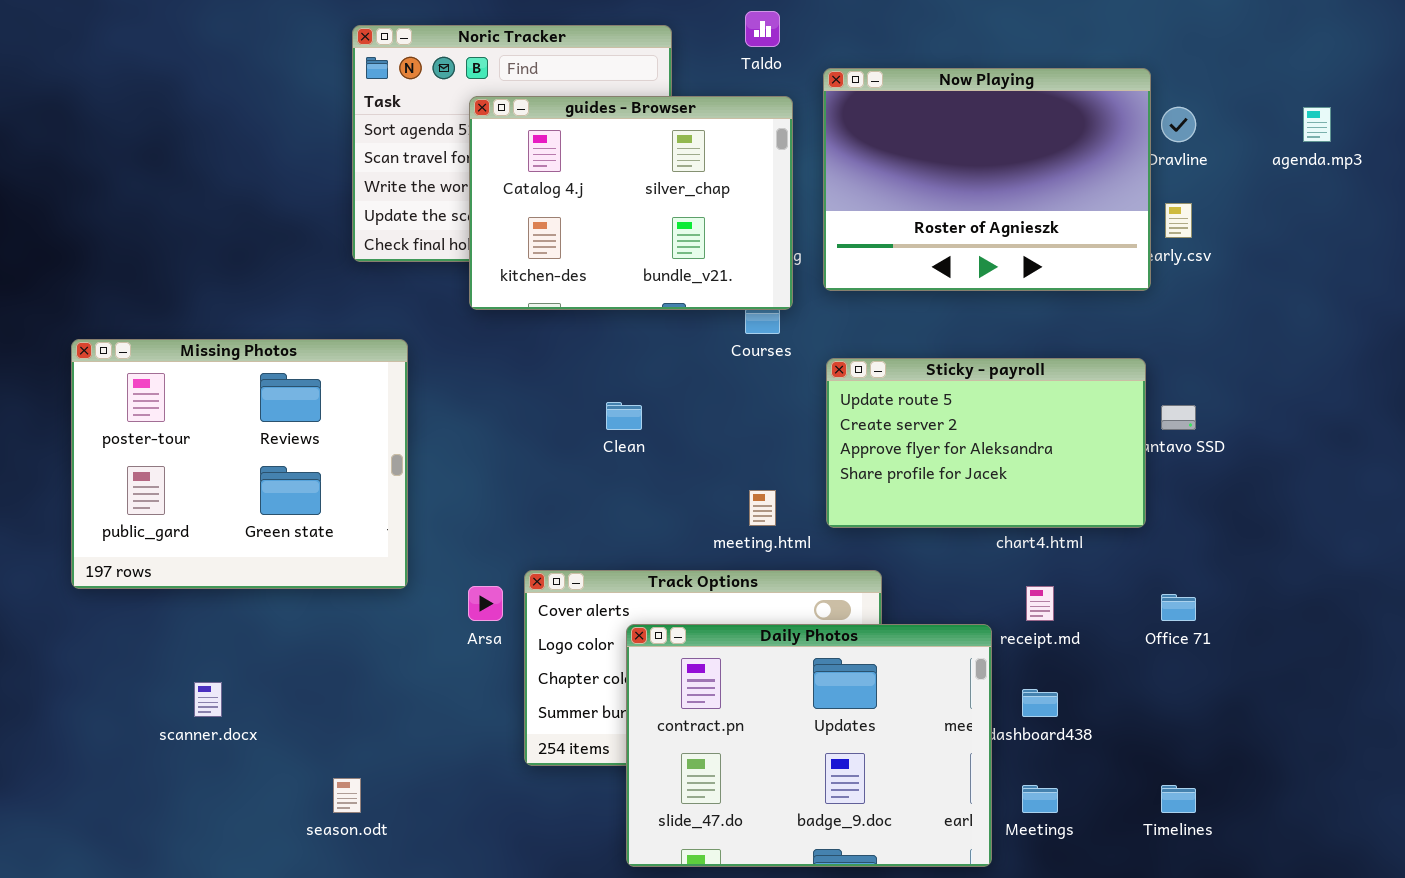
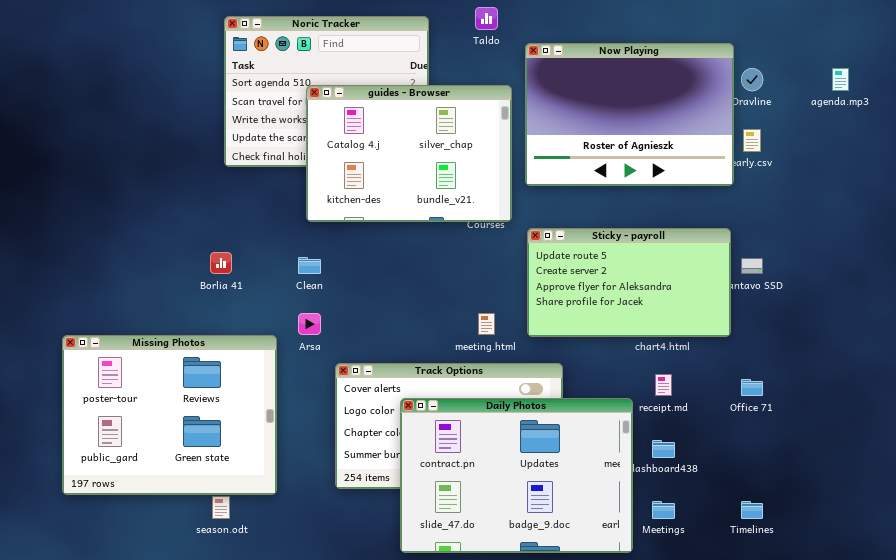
guides - Browser: [469,96,793,310] -> [306,85,512,222], moved
Missing Photos: [71,339,408,589] -> [62,335,277,495], moved
Clean: [606,402,642,430] -> [298,257,321,274], moved
Arsa: [468,586,503,621] -> [298,313,321,335], moved

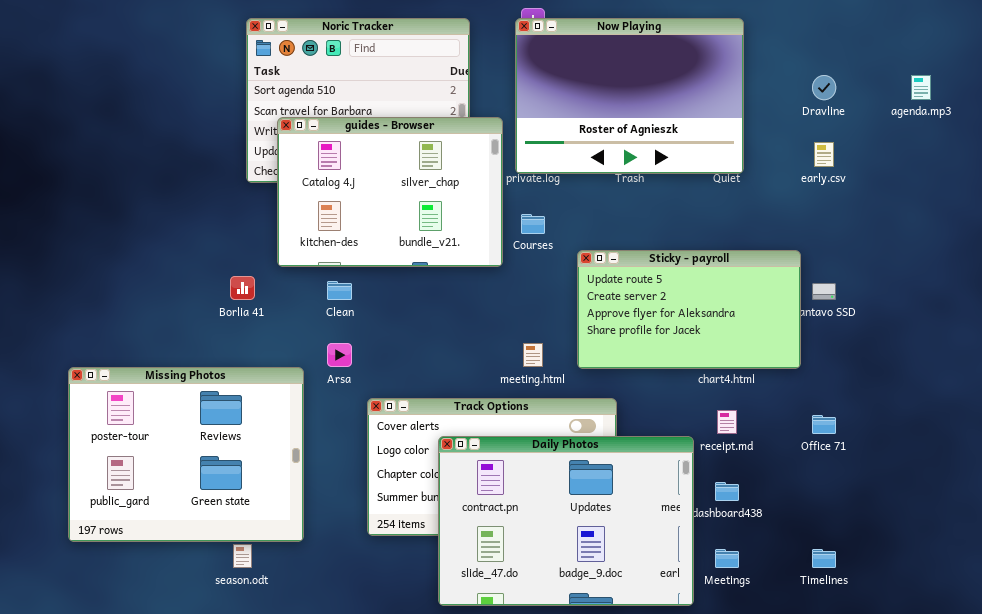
Now Playing: [525,43,734,186] -> [515,18,744,174], moved
guides - Browser: [306,85,512,222] -> [277,117,503,267], moved

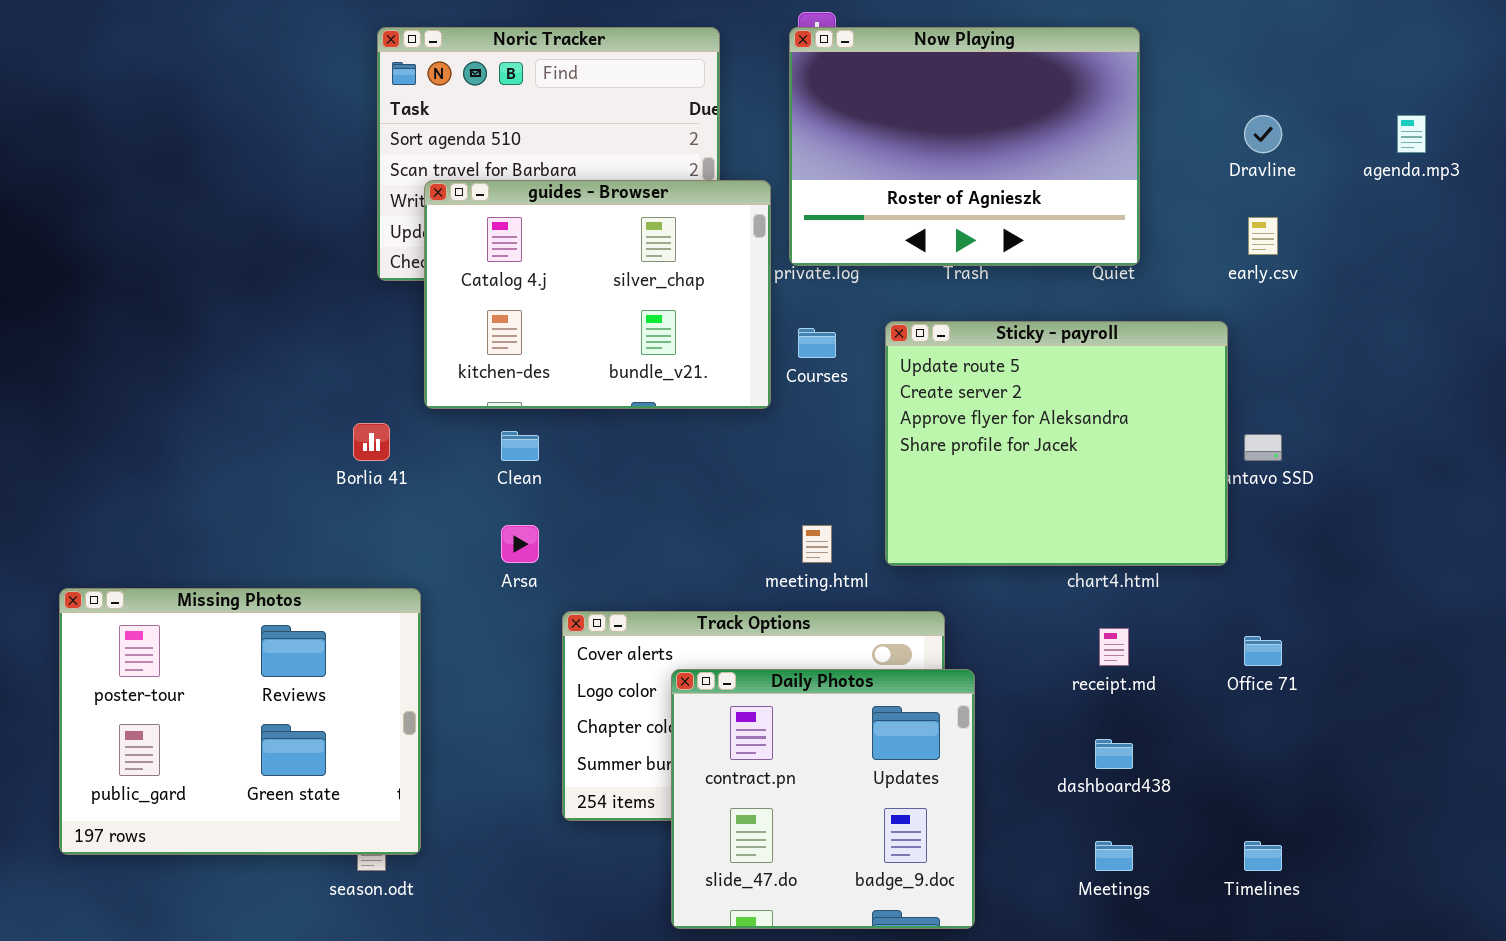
Sticky - payroll: [577,250,801,369] -> [885,321,1228,566], resized
Missing Photos: [68,367,304,542] -> [59,588,421,855], moved
Daily Photos: [438,436,694,606] -> [671,669,975,929], resized

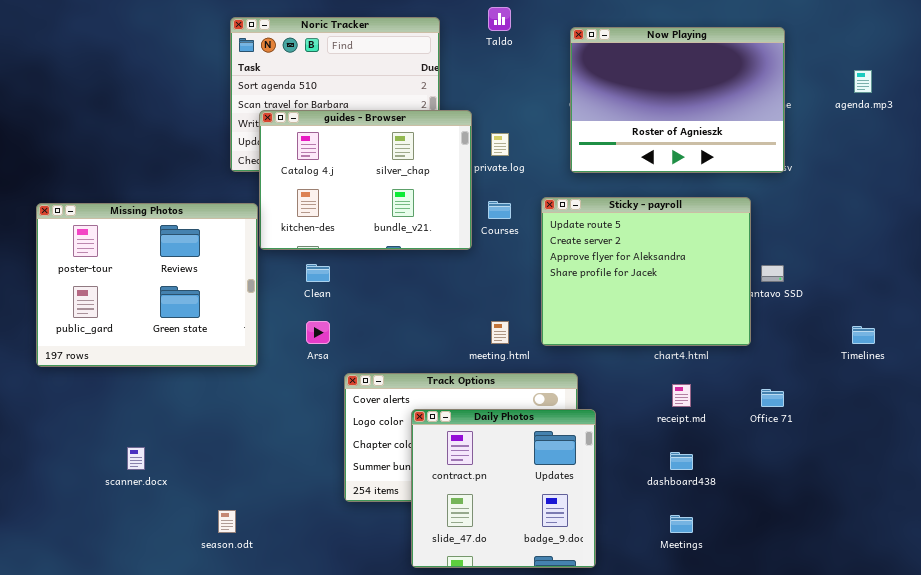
Now Playing: [789,27,1140,266] -> [570,27,785,173], moved
Missing Photos: [59,588,421,855] -> [36,203,258,367], moved
Timelines: [1244,841,1282,871] -> [852,326,875,344], moved

